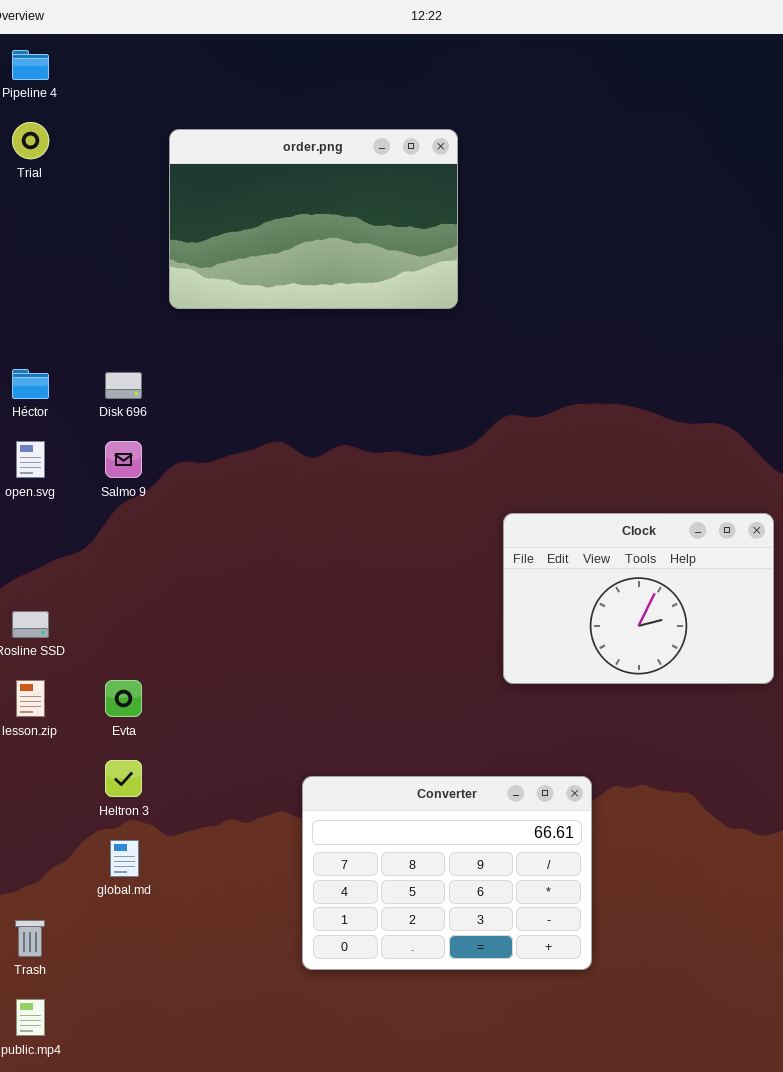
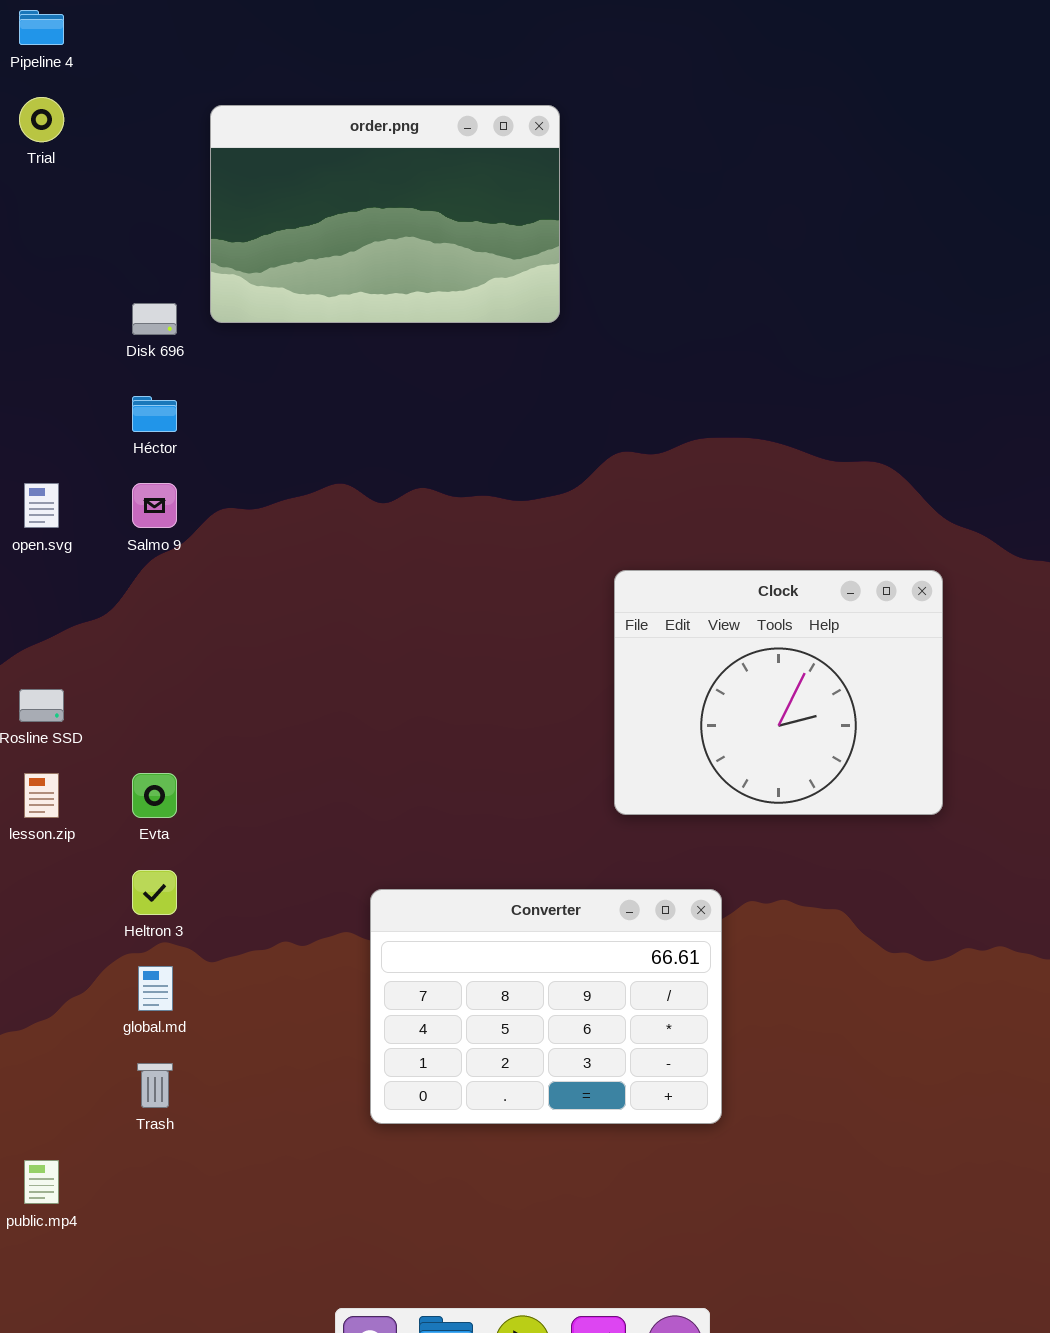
Héctor: [12,369,49,399] -> [132,396,177,432], moved
Disk 696: [105,372,142,399] -> [132,303,177,335], moved
Clock: [503,513,774,684] -> [614,570,943,815], resized
Trash: [15,920,45,957] -> [137,1063,173,1108], moved

